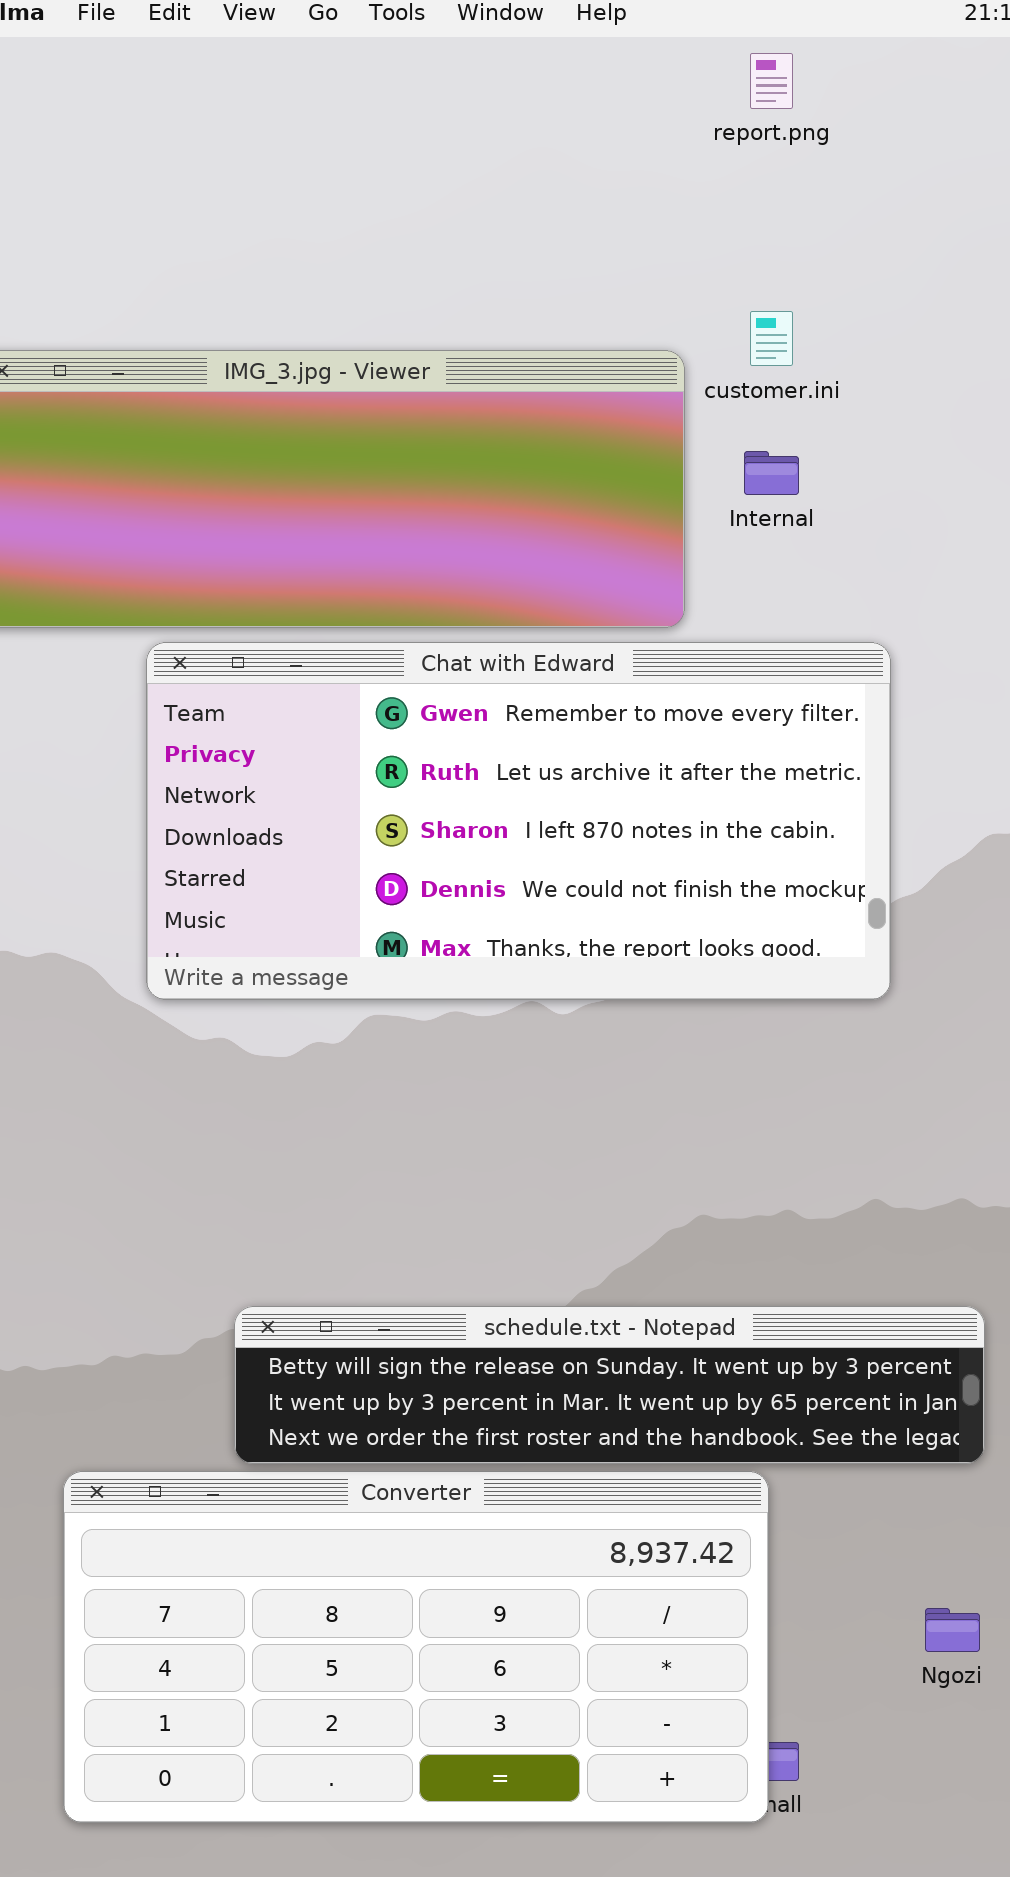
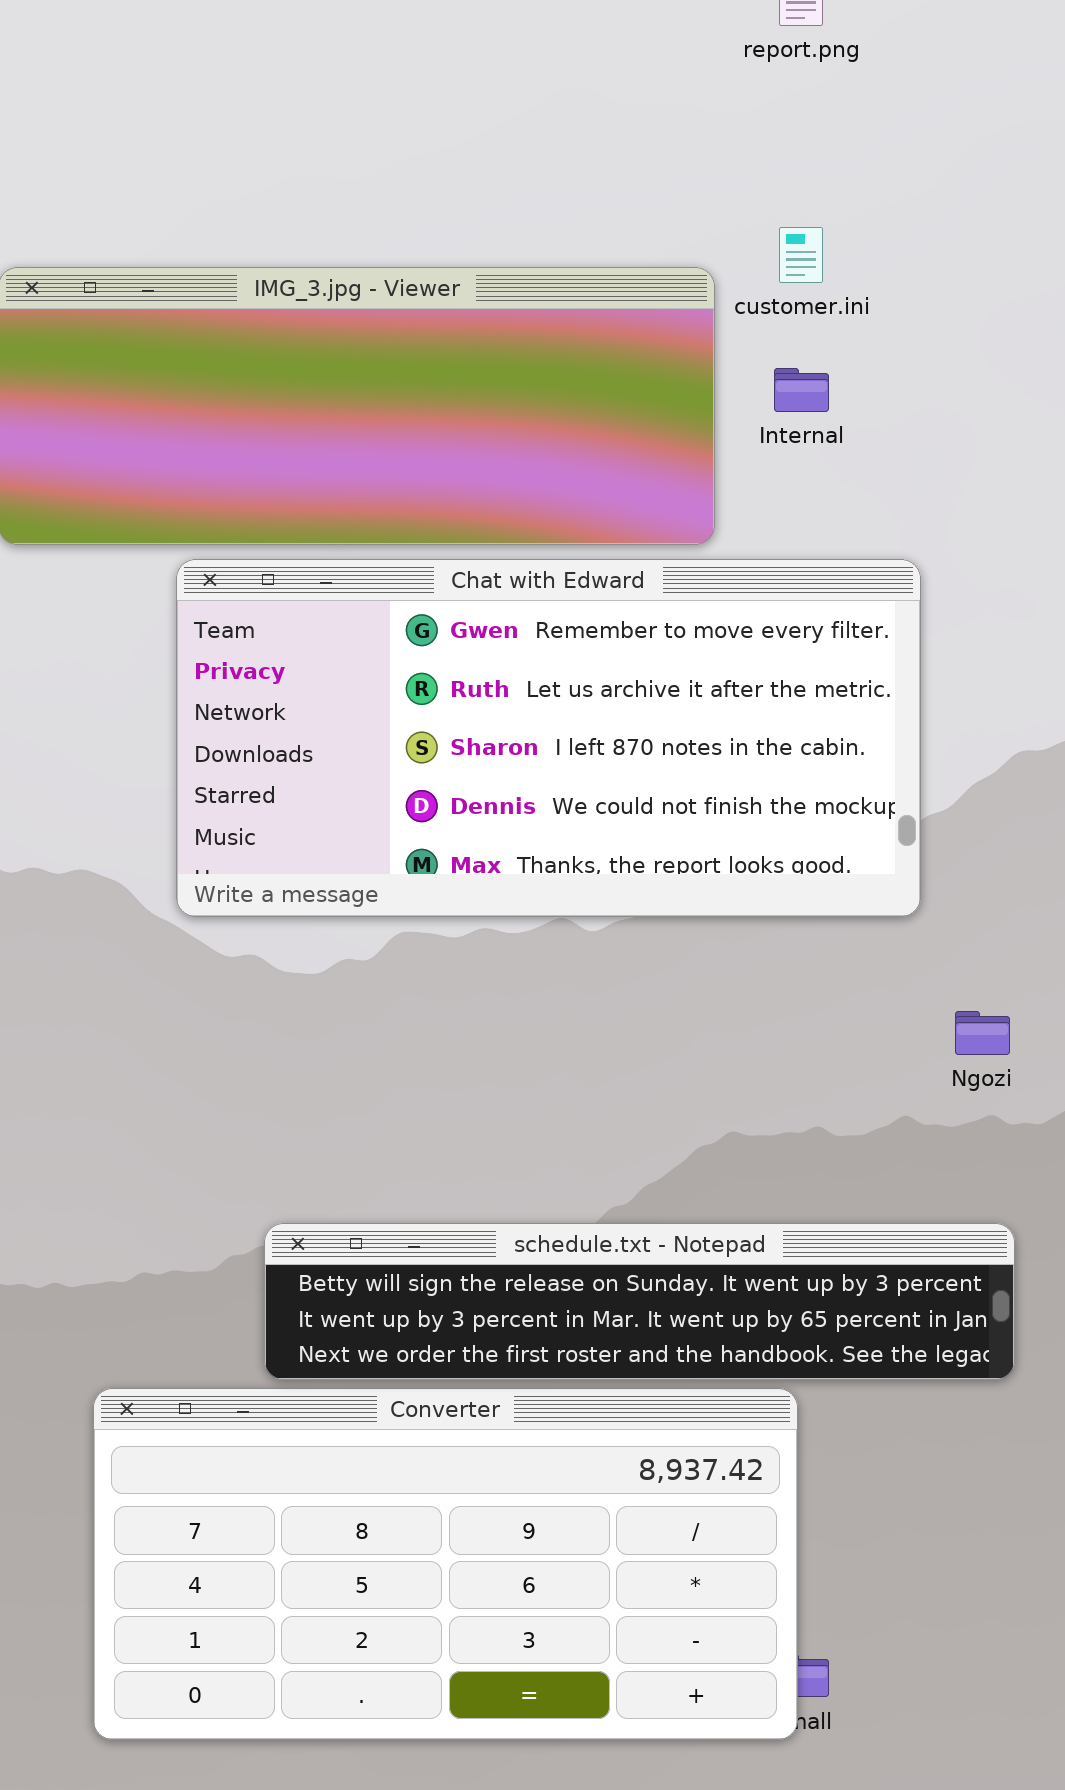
Ngozi: [925,1608,980,1652] -> [955,1011,1010,1055], moved

